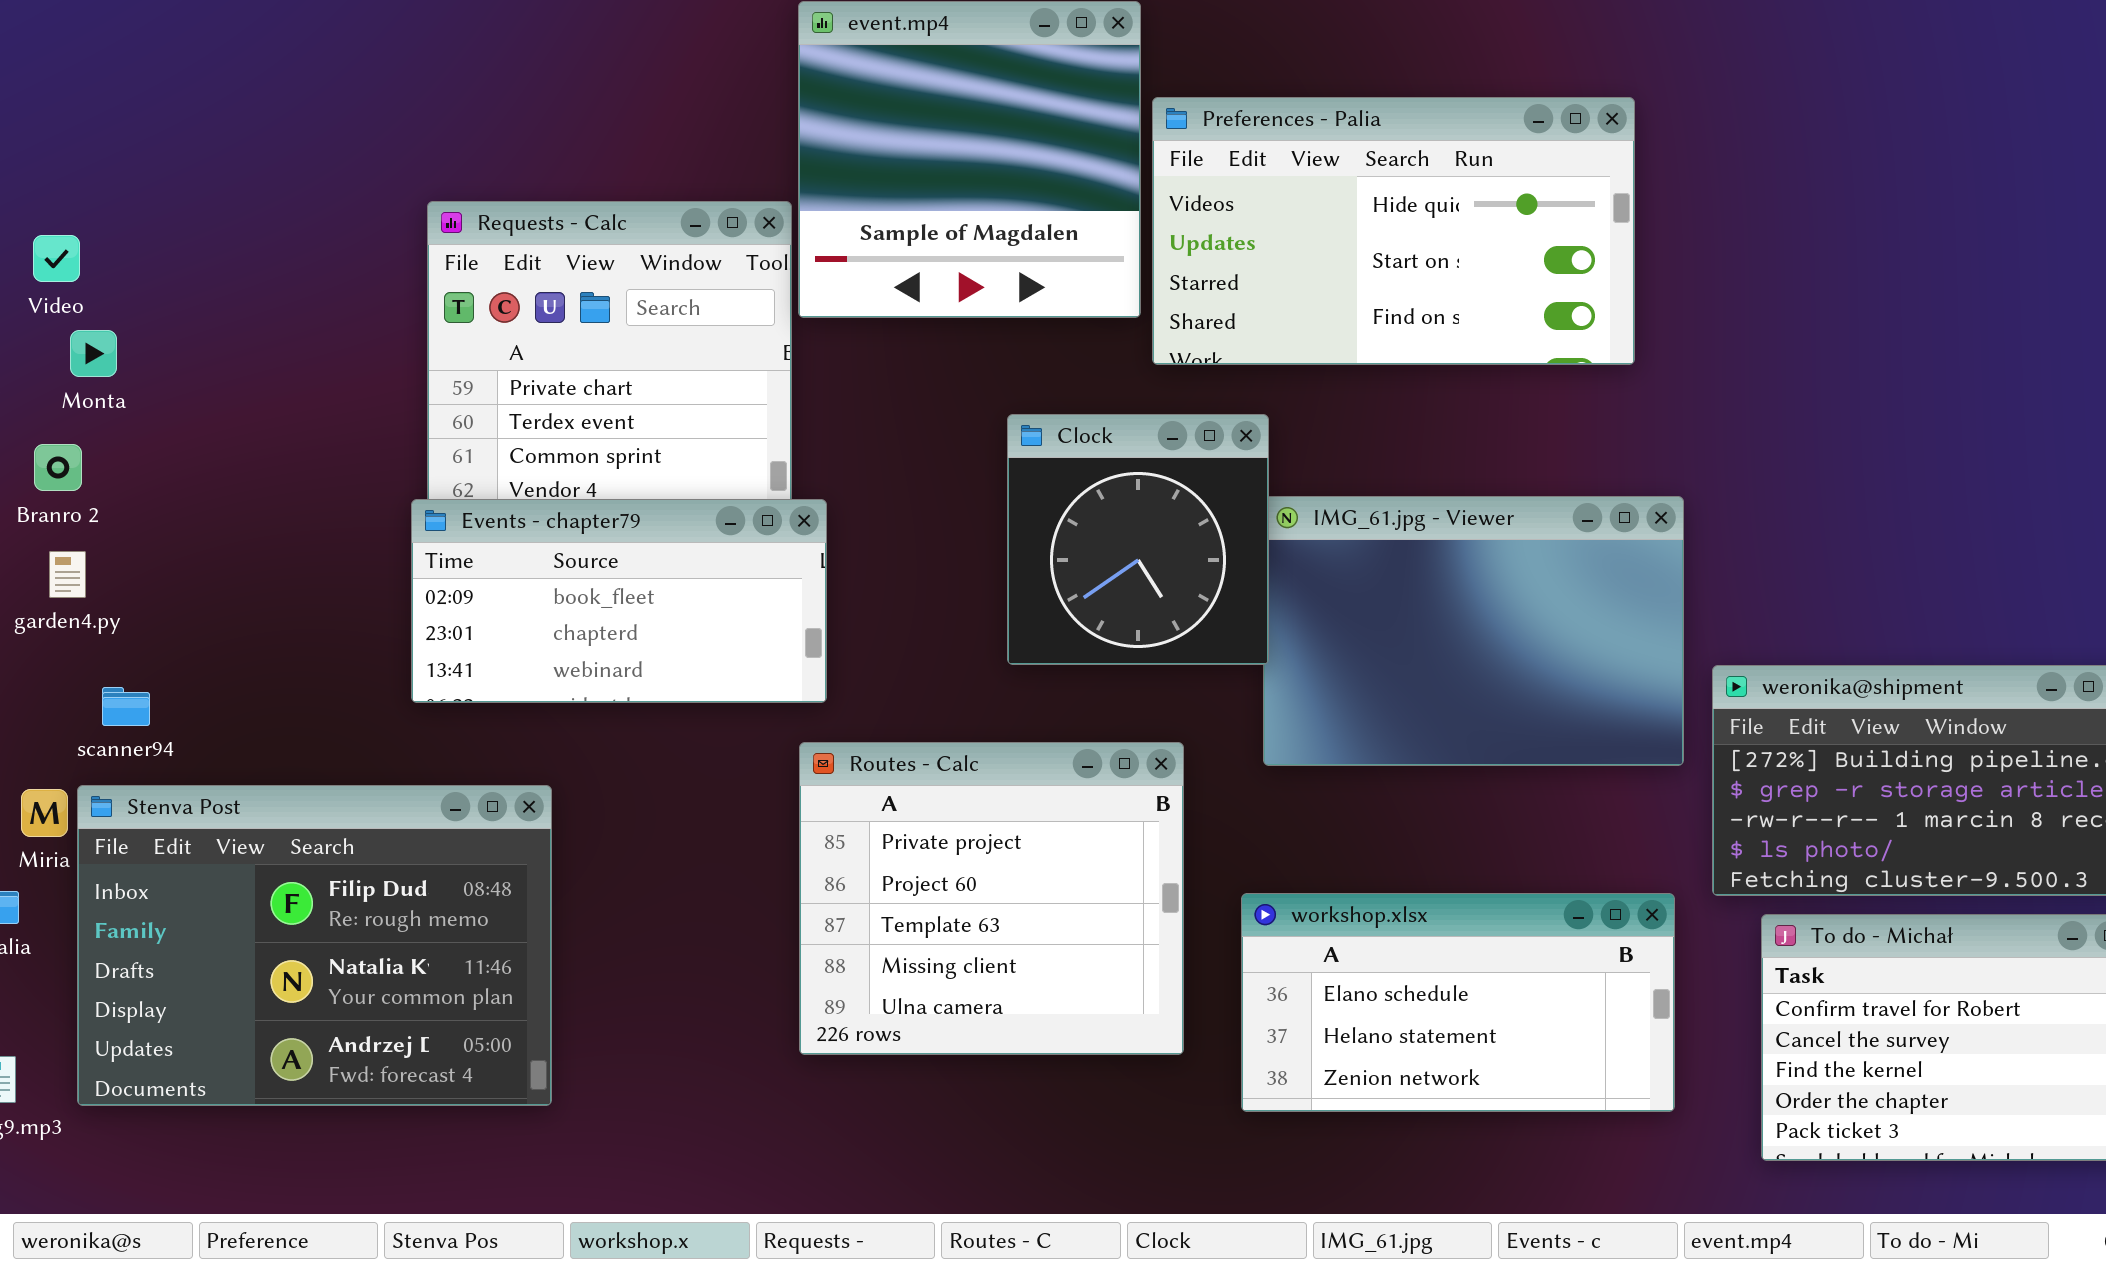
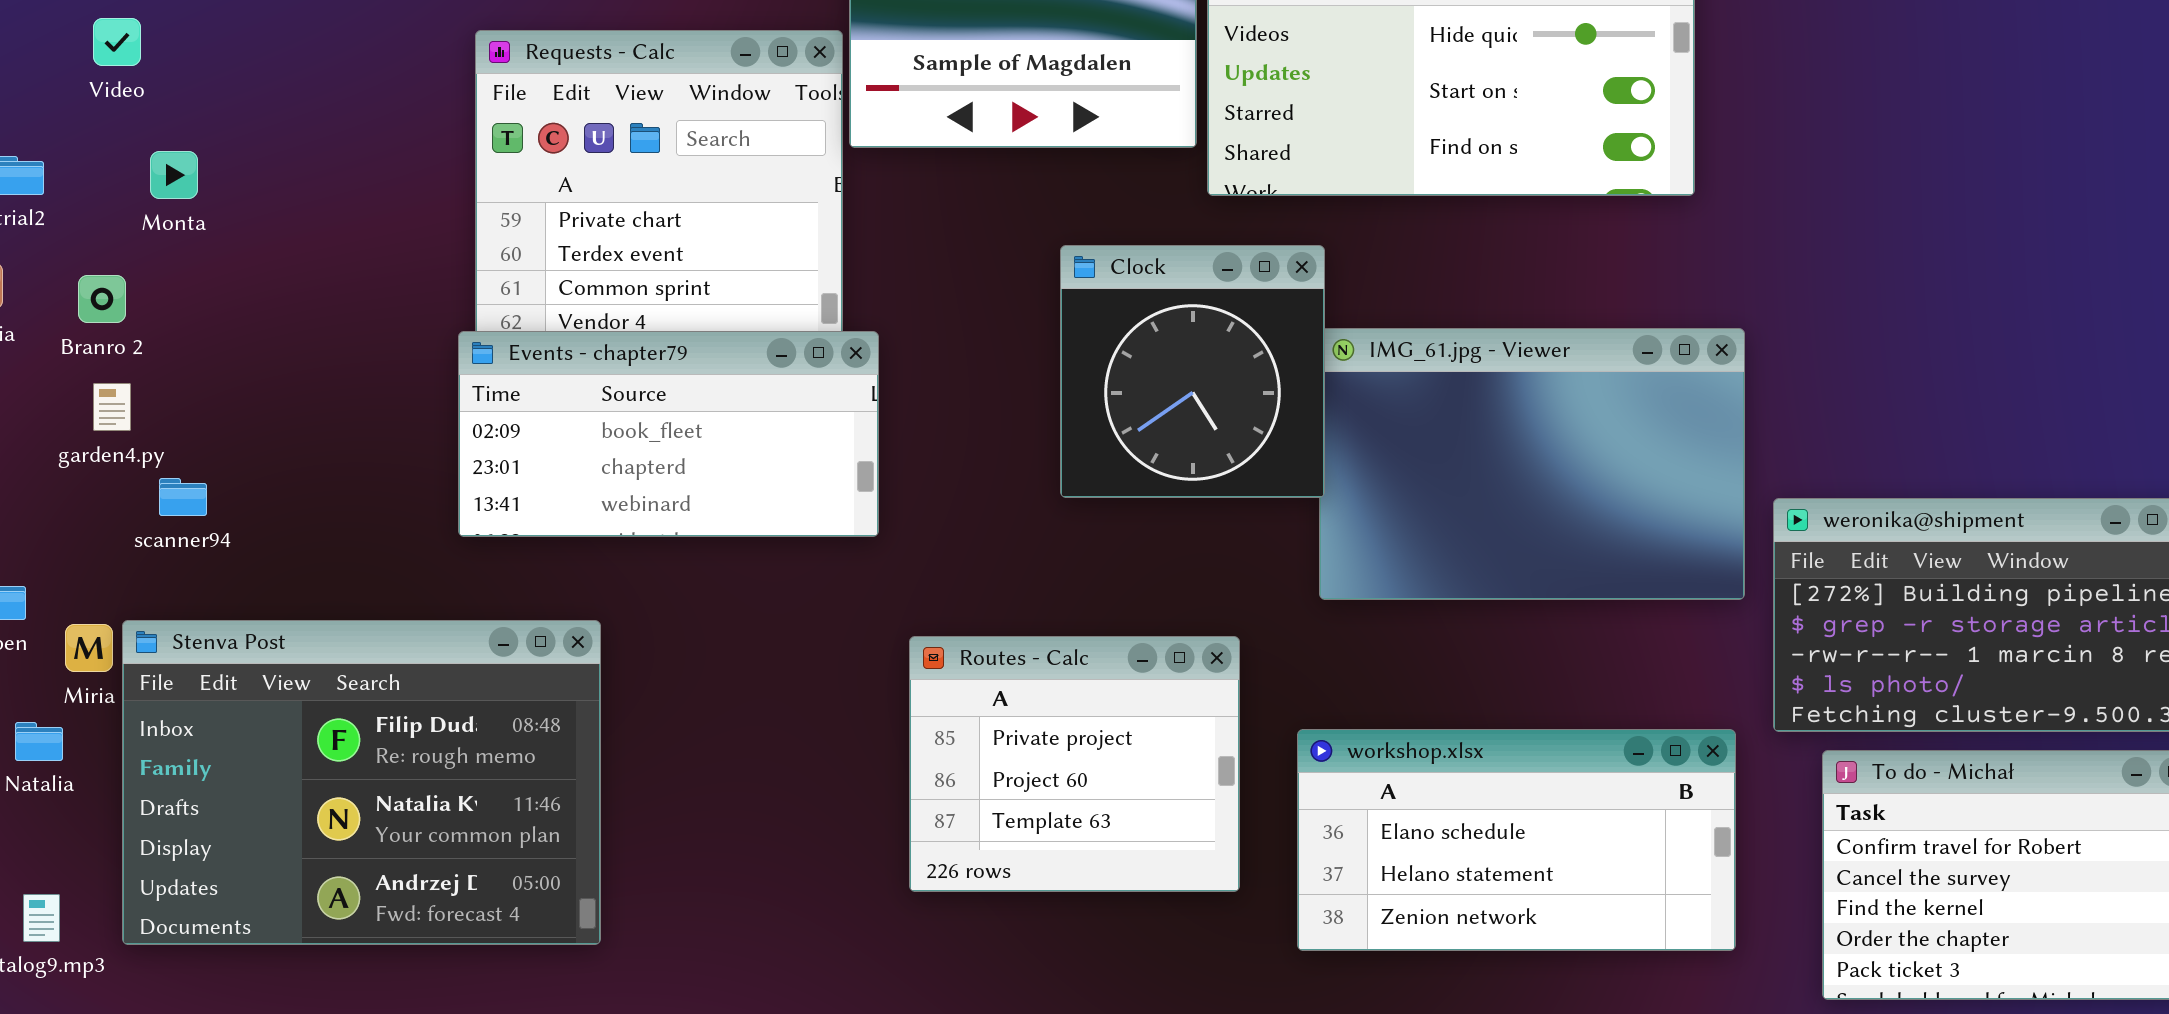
Video: [33,235,80,282] -> [93,18,141,66], moved
Monta: [70,330,117,377] -> [150,151,198,199], moved
scanner94: [102,687,150,726] -> [159,478,207,516], moved
Routes - Calc: [799,742,1184,1055] -> [909,636,1240,892], resized

